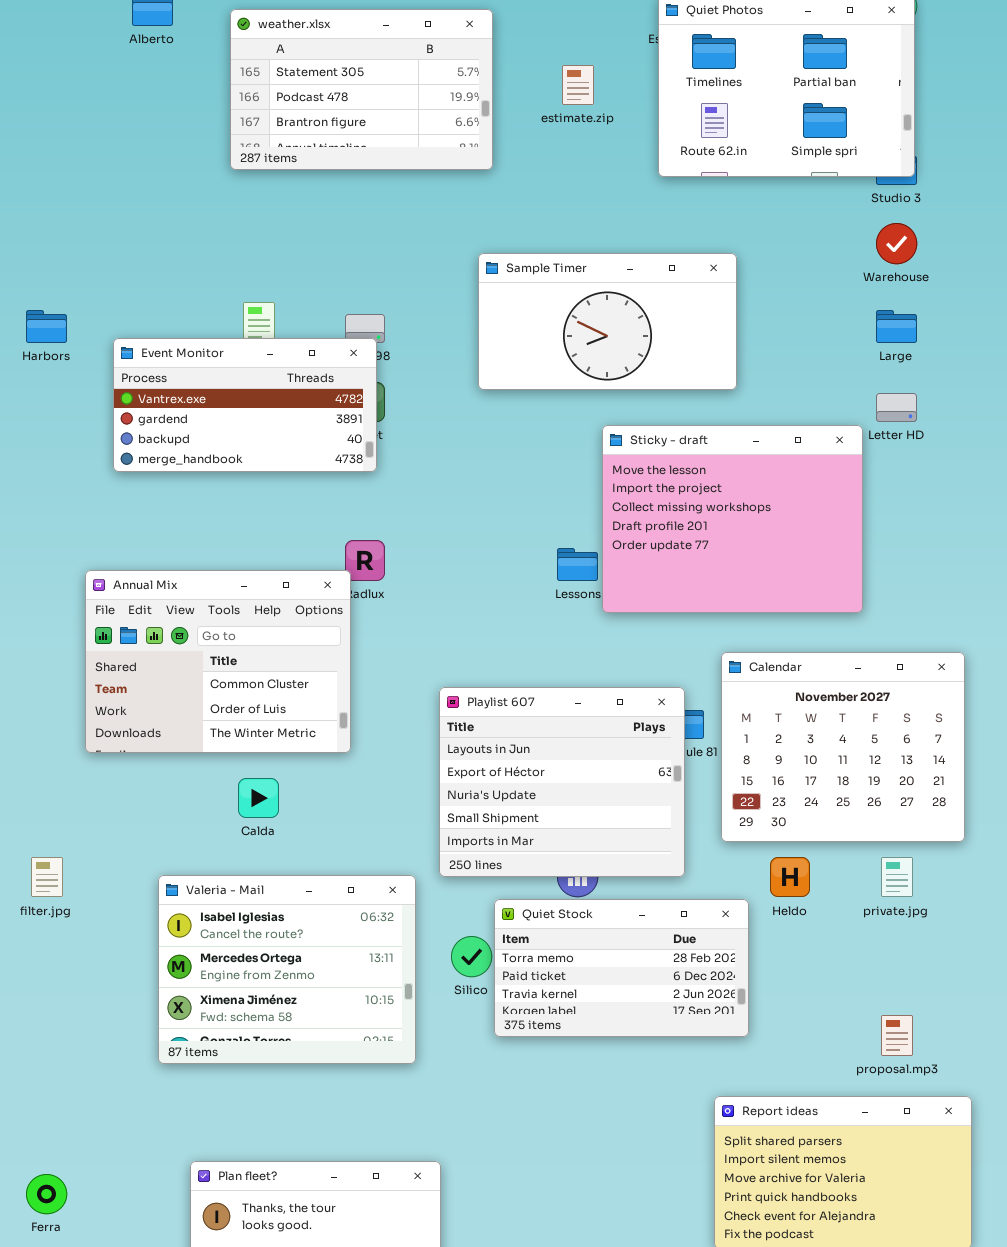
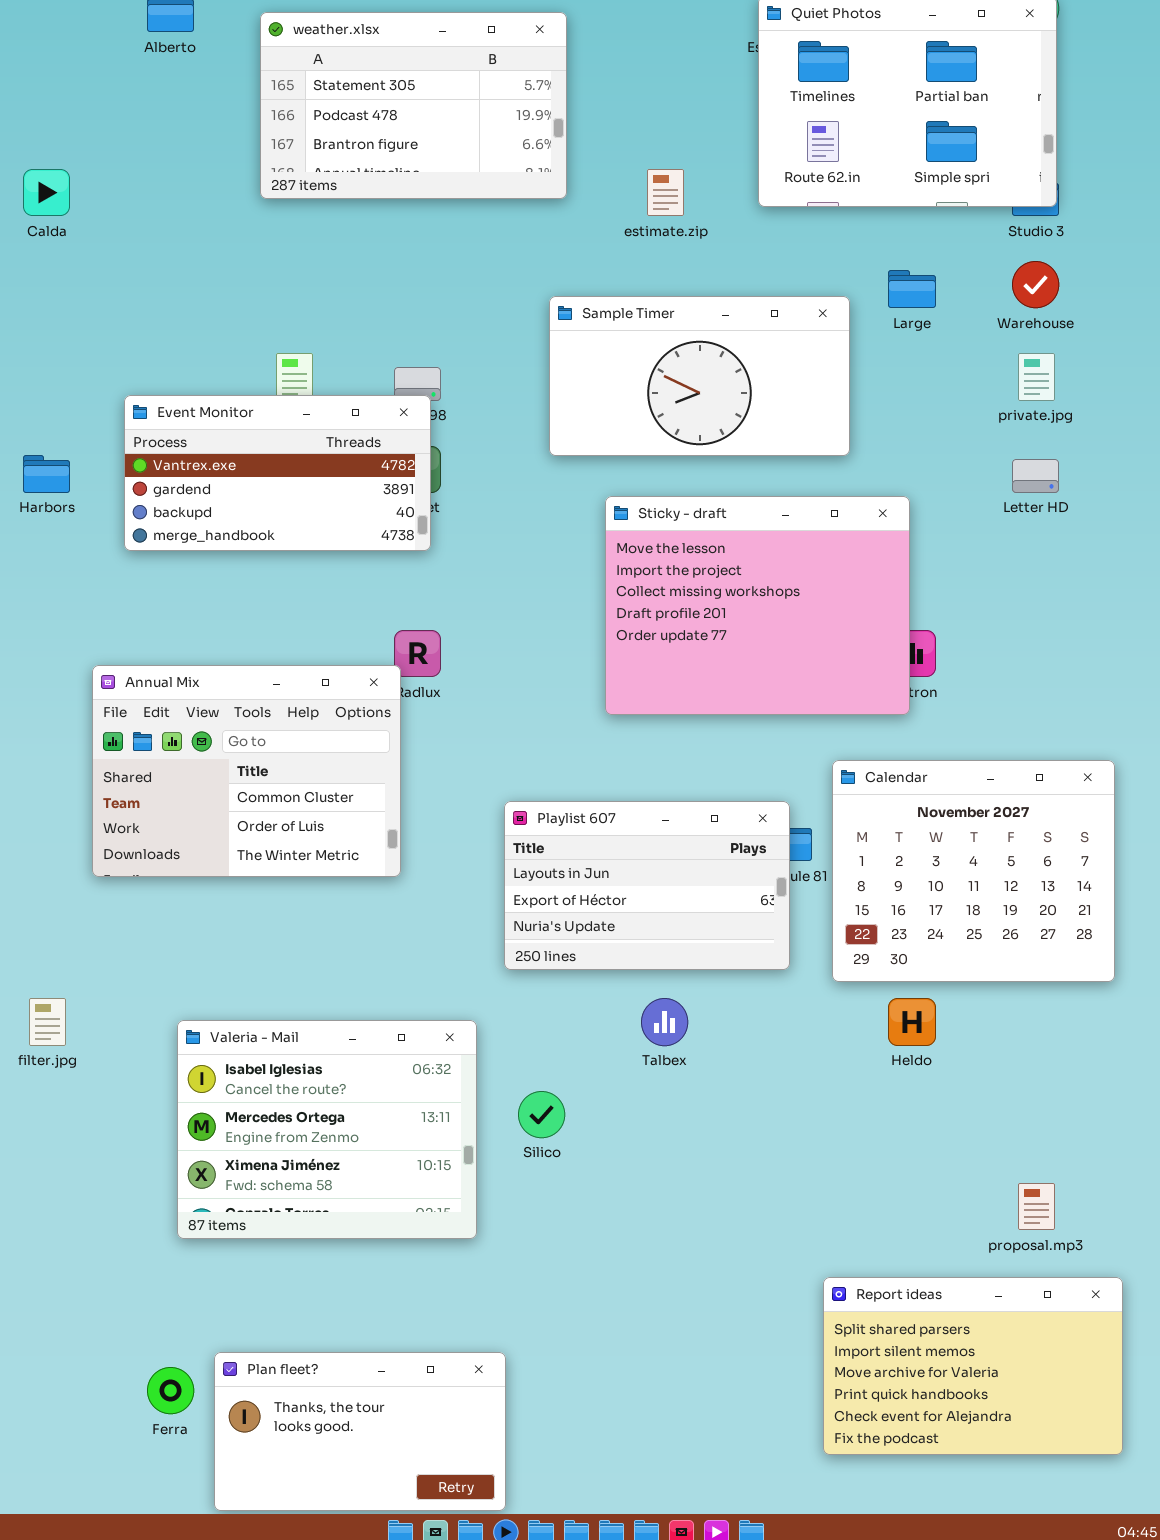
estimate.zip: [562,65,594,105] -> [647,169,684,216], moved
Harbors: [26,310,67,343] -> [23,455,70,493], moved
Large: [876,310,917,343] -> [888,270,936,308], moved
Sticky - draft: [602,425,863,613] -> [605,496,910,715], moved
Playlist 607: [439,687,685,877] -> [504,801,790,970], resized
Calda: [238,778,279,818] -> [23,169,70,216], moved
private.jpg: [881,857,913,897] -> [1018,353,1055,401], moved
Quiet Stock: [494,899,749,1037] -> none, closed
Ferra: [26,1174,67,1214] -> [147,1367,194,1414], moved

